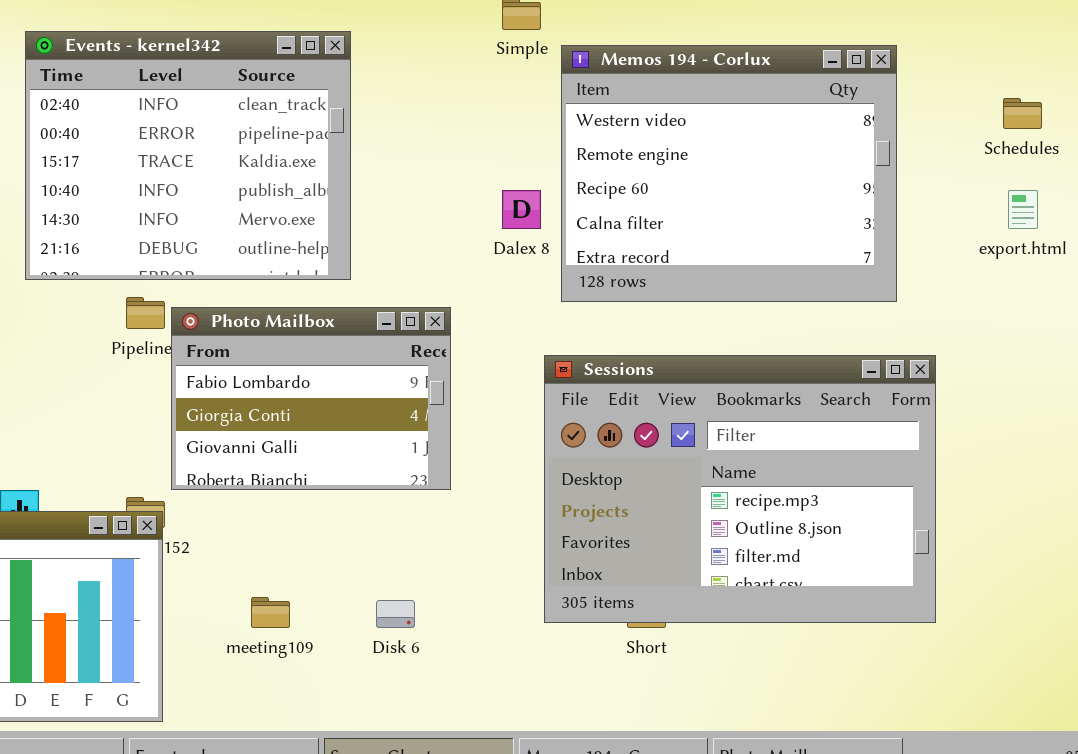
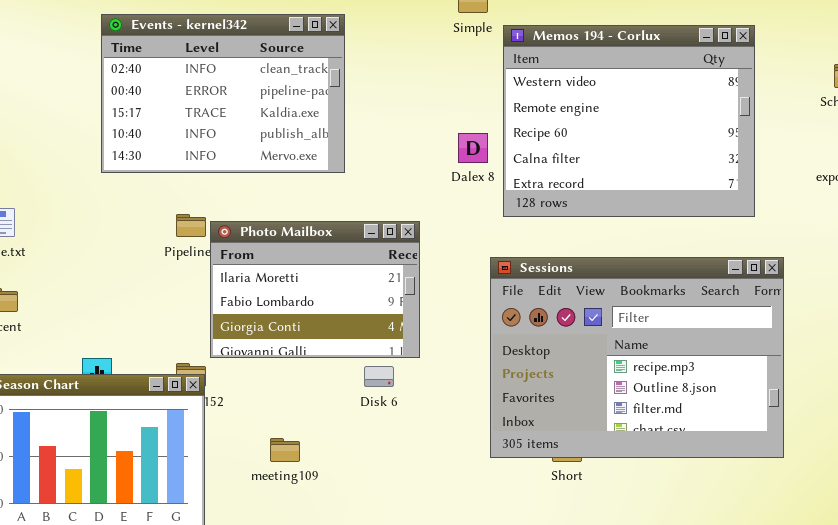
Events - kernel342: [25,31,351,280] -> [101,14,345,173], resized
Photo Mailbox: [171,307,451,490] -> [210,221,420,358], scrolled up 1 row
Disk 6: [376,600,415,628] -> [364,366,394,387], moved

